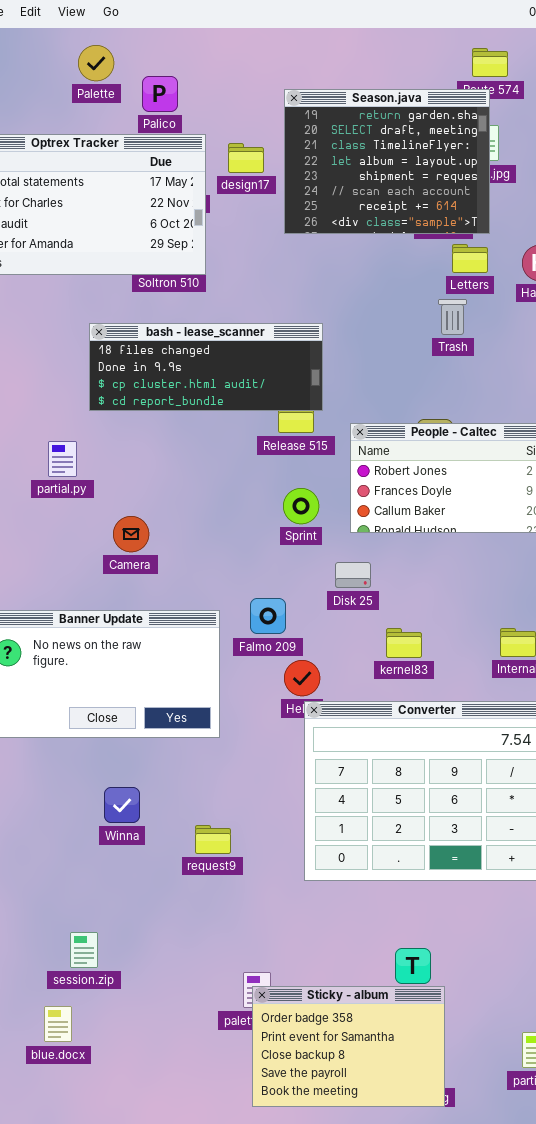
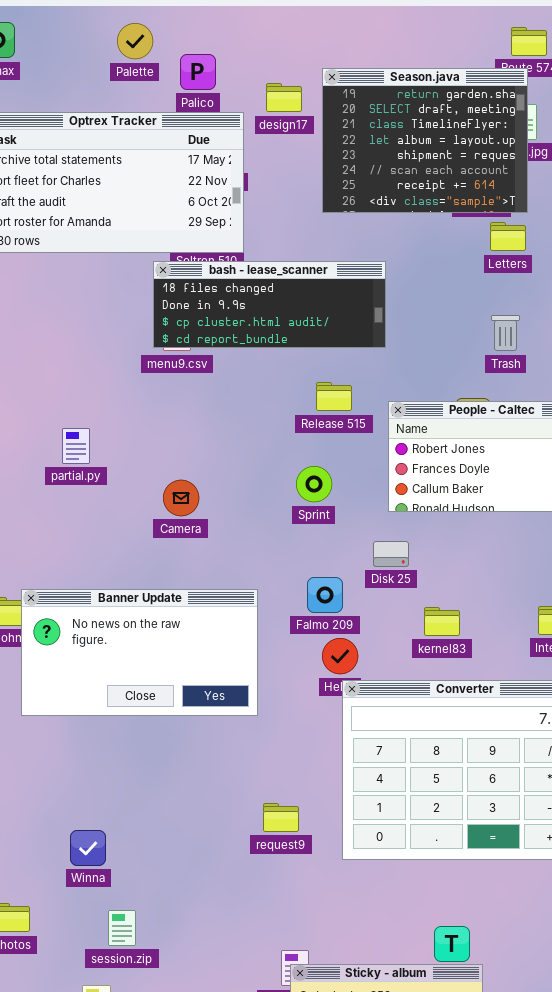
design17: [228,143,264,173] -> [266,83,302,112], moved
Trash: [438,299,467,335] -> [491,315,520,351], moved
bash - lease_scanner: [89,323,323,411] -> [153,261,386,348], moved
partial.py: [48,441,77,477] -> [62,428,90,464], moved
Sprint: [283,488,319,524] -> [296,466,332,502], moved
Camera: [113,516,149,552] -> [163,480,199,516], moved
Falmo 209: [250,598,286,634] -> [307,577,343,613], moved
Winna: [104,787,140,823] -> [70,830,106,866], moved
request9: [195,825,231,854] -> [263,803,299,832], moved

